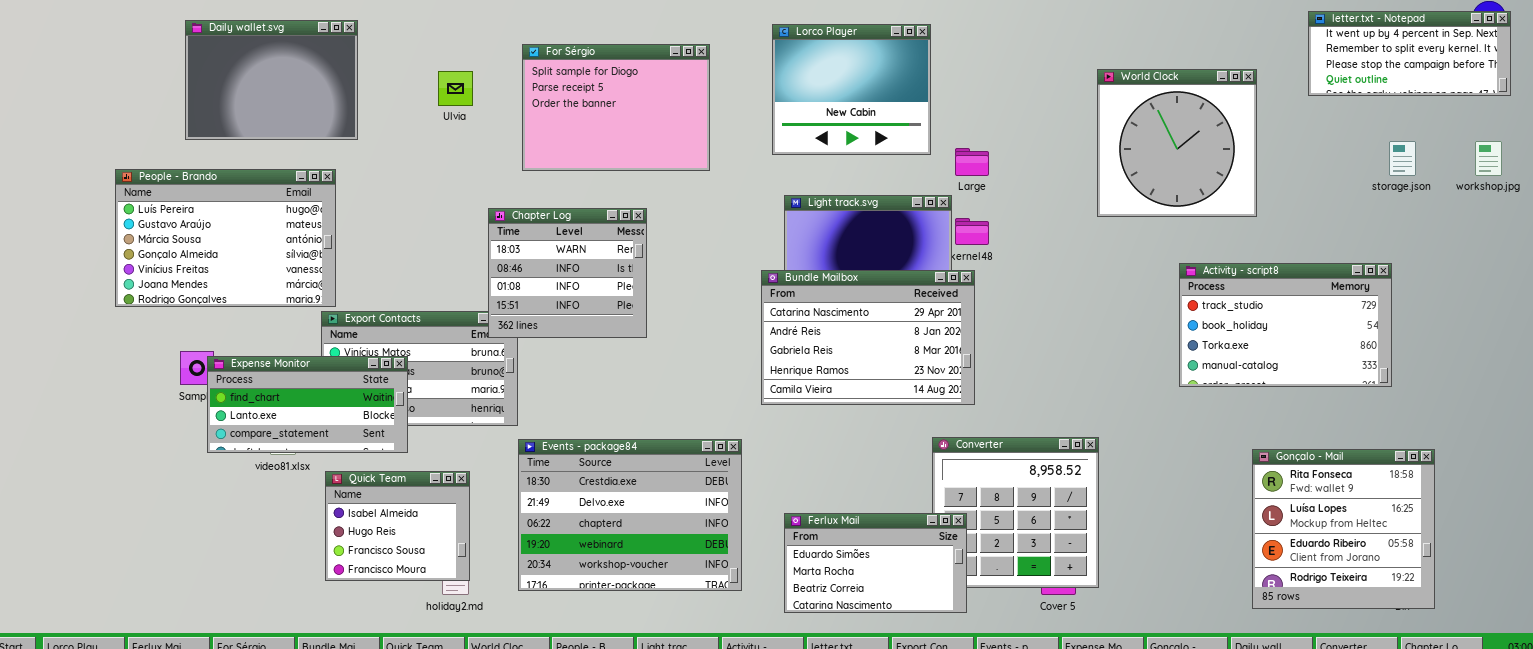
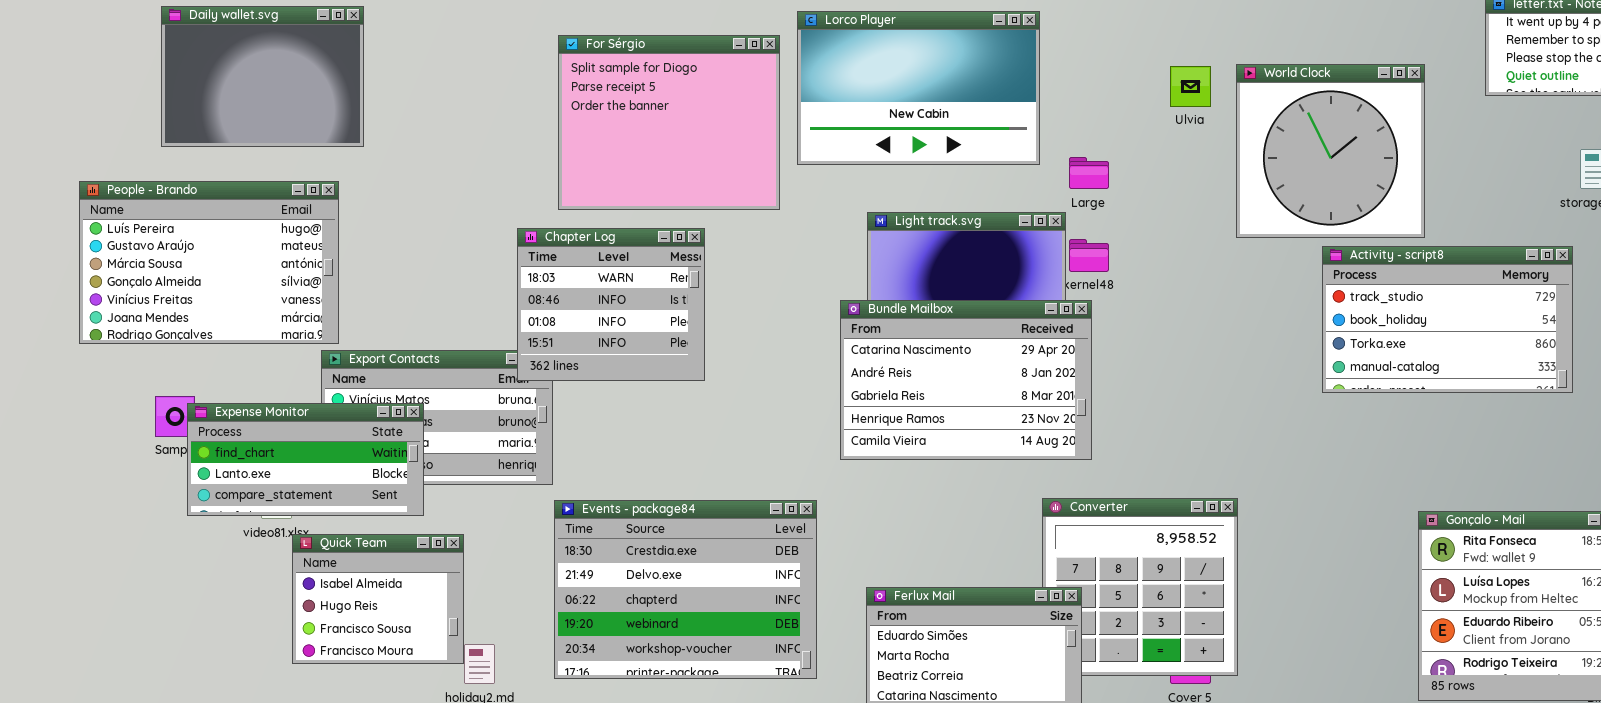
Lorco Player: [772,24,931,155] -> [797,11,1040,165], resized
For Sérgio: [522,44,710,171] -> [558,35,780,210], resized
Ulvia: [438,71,473,106] -> [1170,66,1211,107], moved
Activity - script8: [1179,263,1392,387] -> [1322,246,1573,393], moved
Quick Team: [325,471,470,581] -> [292,534,464,664], moved

